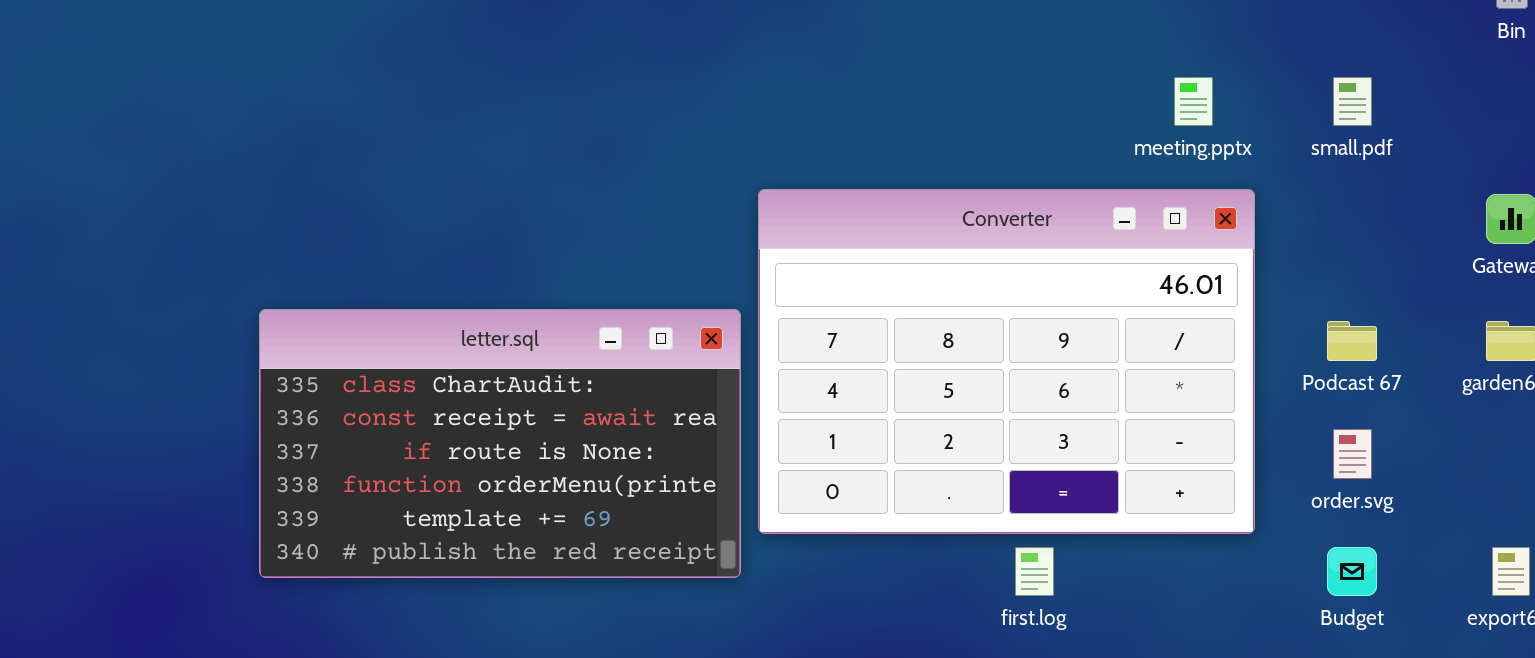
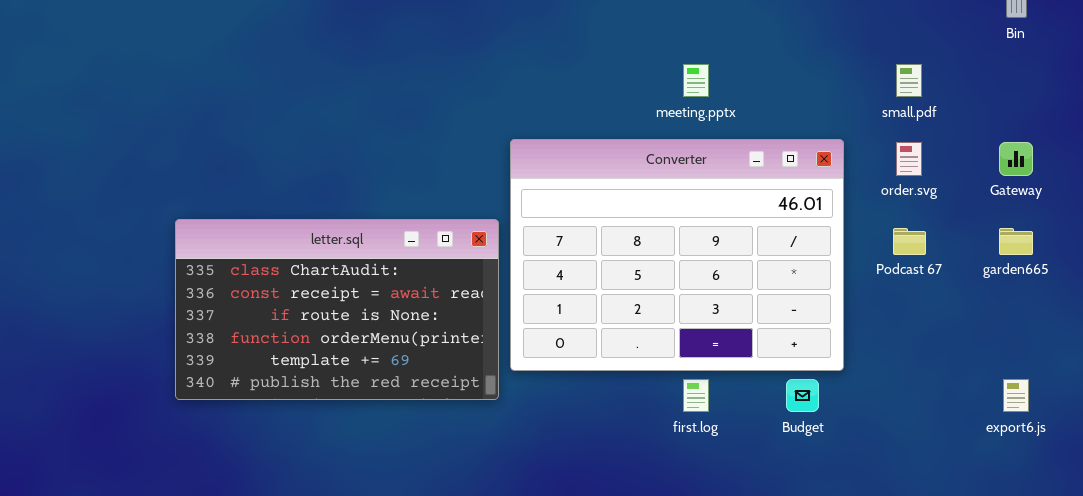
meeting.pptx: [1174,77,1213,126] -> [683,64,709,97], moved
order.svg: [1333,429,1372,479] -> [896,142,922,176], moved
Budget: [1327,547,1377,596] -> [786,379,819,412], moved

